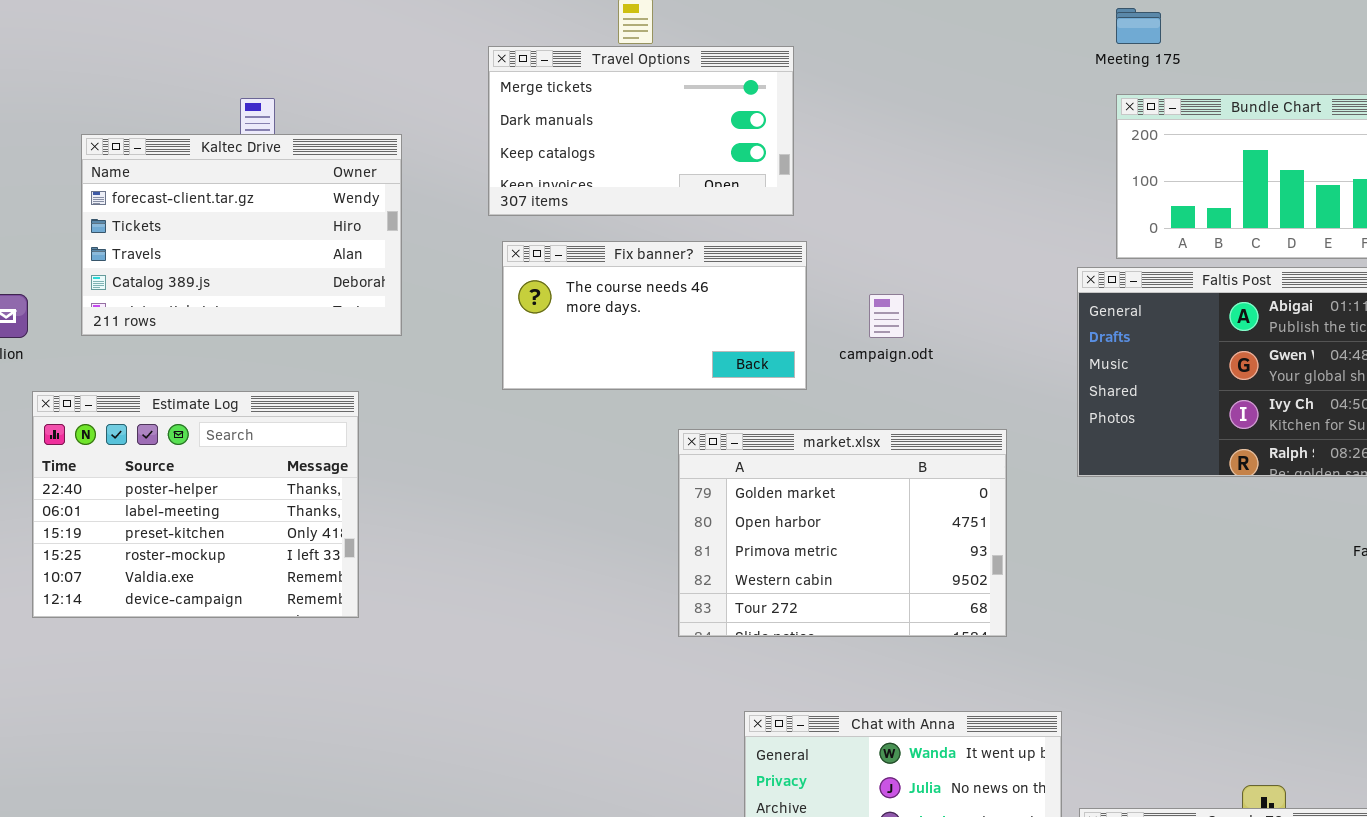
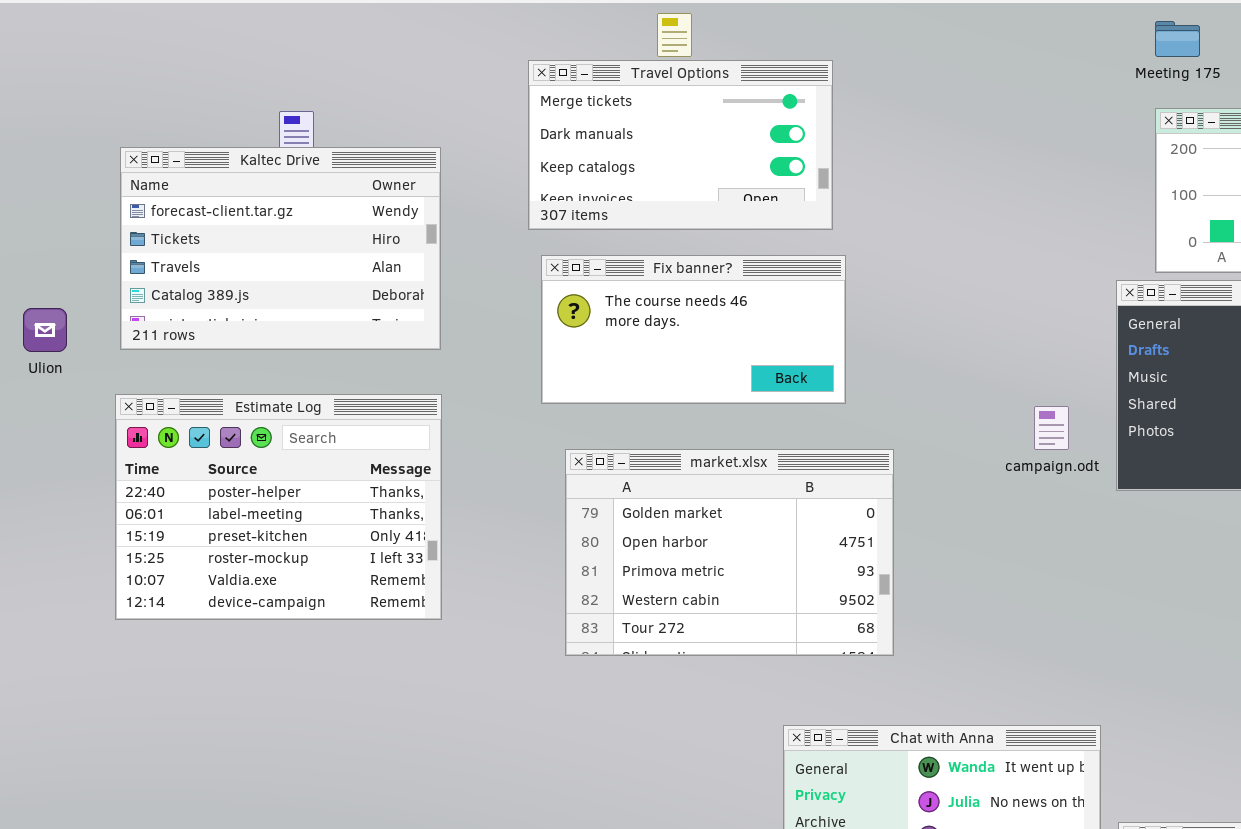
campaign.odt: [869,294,904,338] -> [1034,406,1069,450], moved
Estimate Log: [32,391,359,618] -> [115,394,442,620], moved
market.xlsx: [678,429,1007,637] -> [565,449,894,656], moved

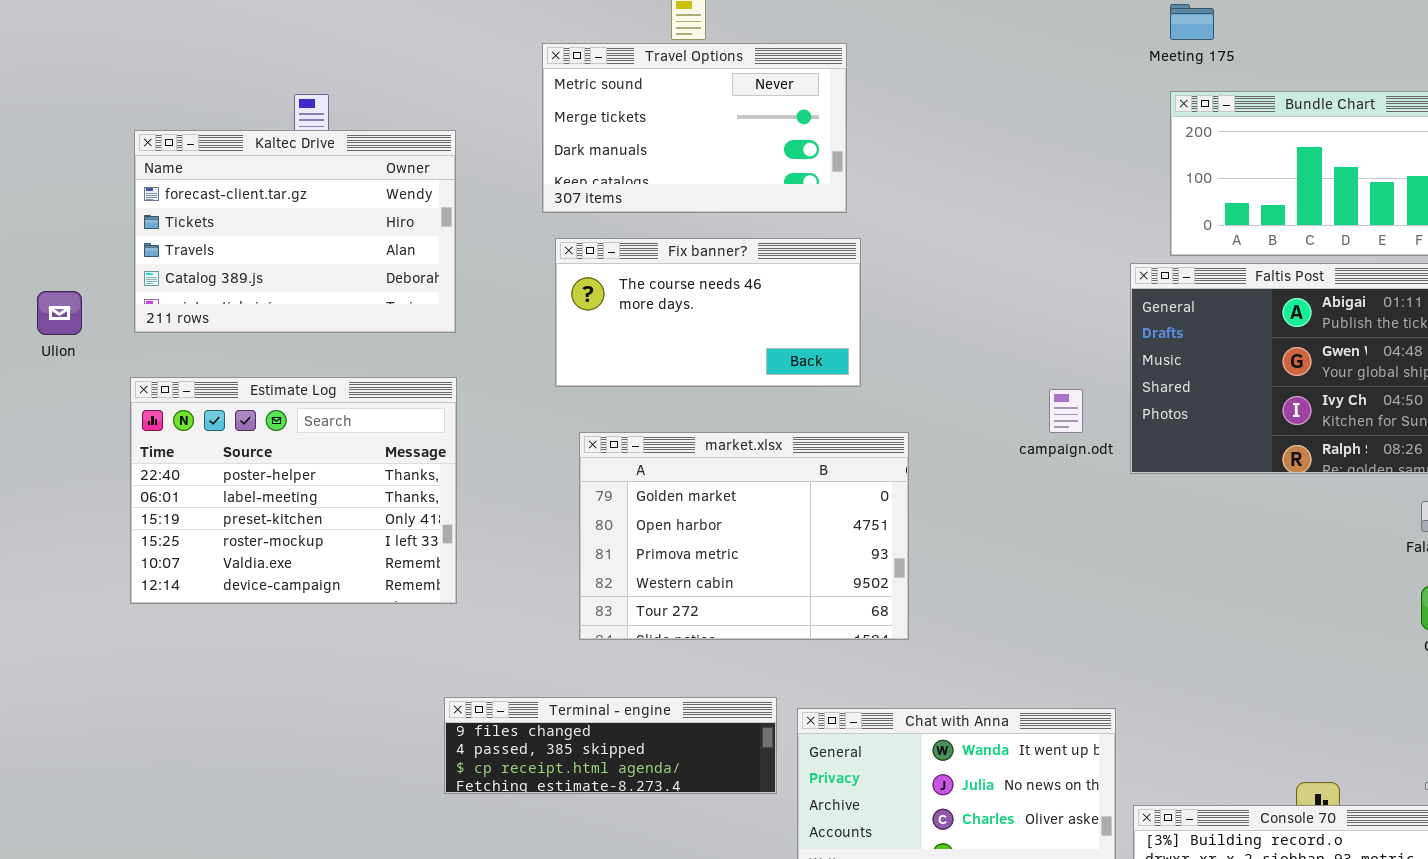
Travel Options: [528,60,833,230] -> [542,43,847,213], scrolled up 1 row
Terminal - engine: none -> [444,697,777,794], opened

